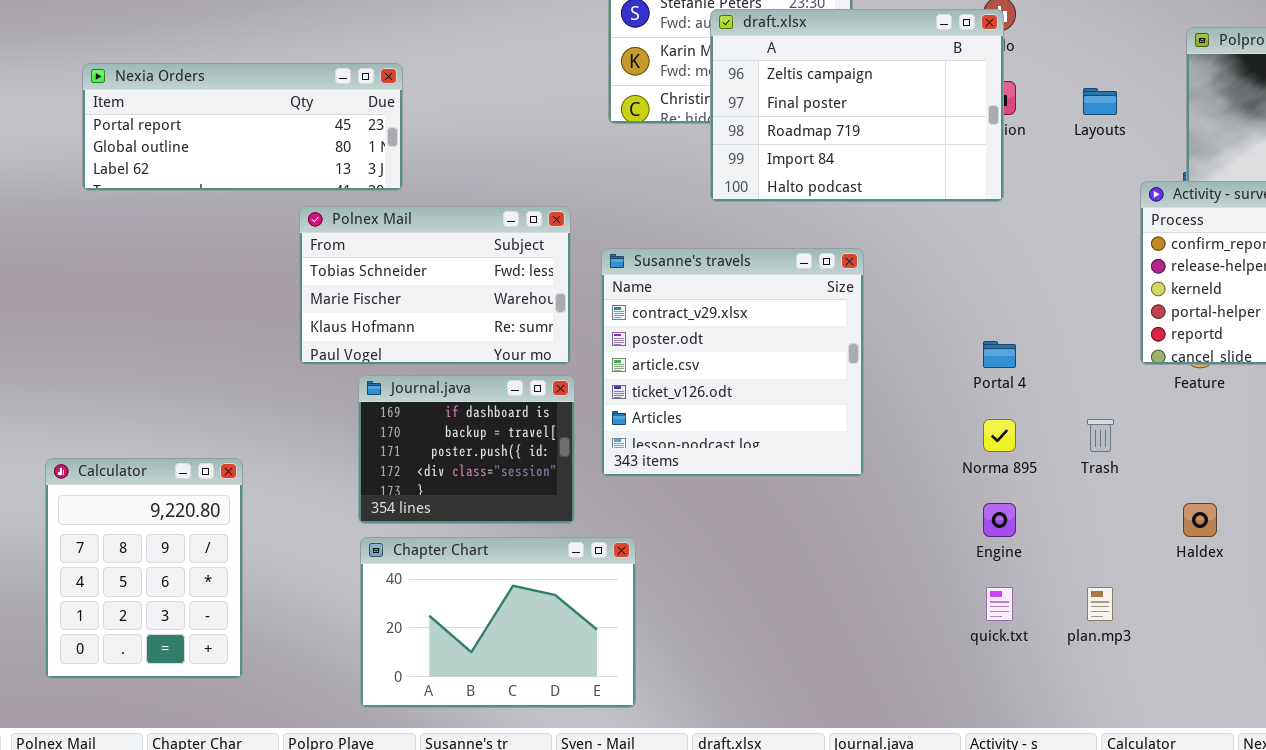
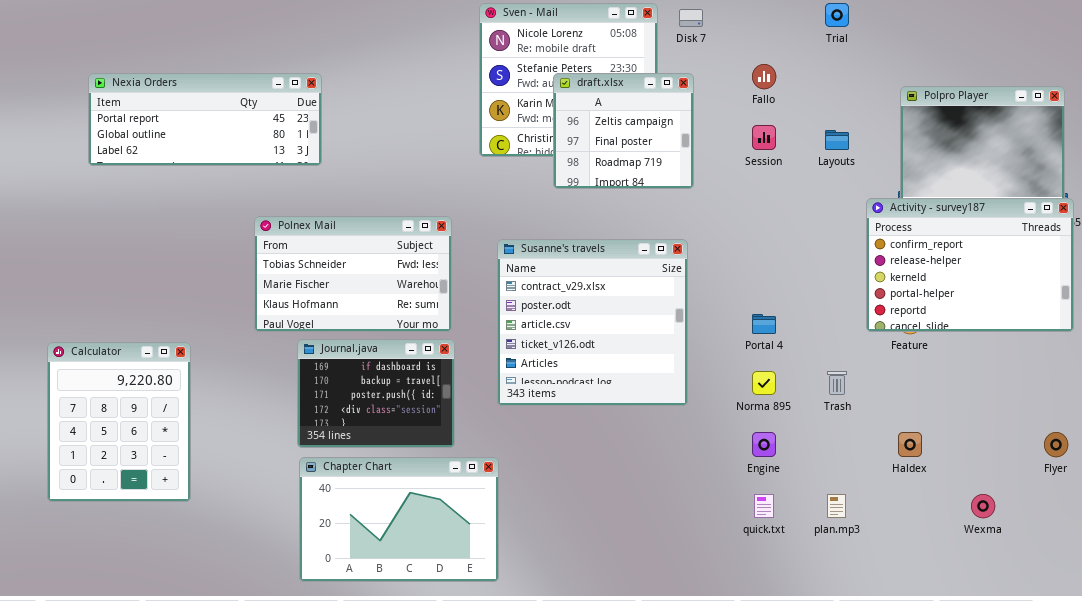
draft.xlsx: [710,9,1004,202] -> [553,73,694,189], resized
Nexia Orders: [82,63,403,191] -> [88,73,322,166], moved
Susanne's travels: [601,248,864,477] -> [497,239,688,406], moved
Calculator: [45,458,243,679] -> [47,342,191,502], moved

